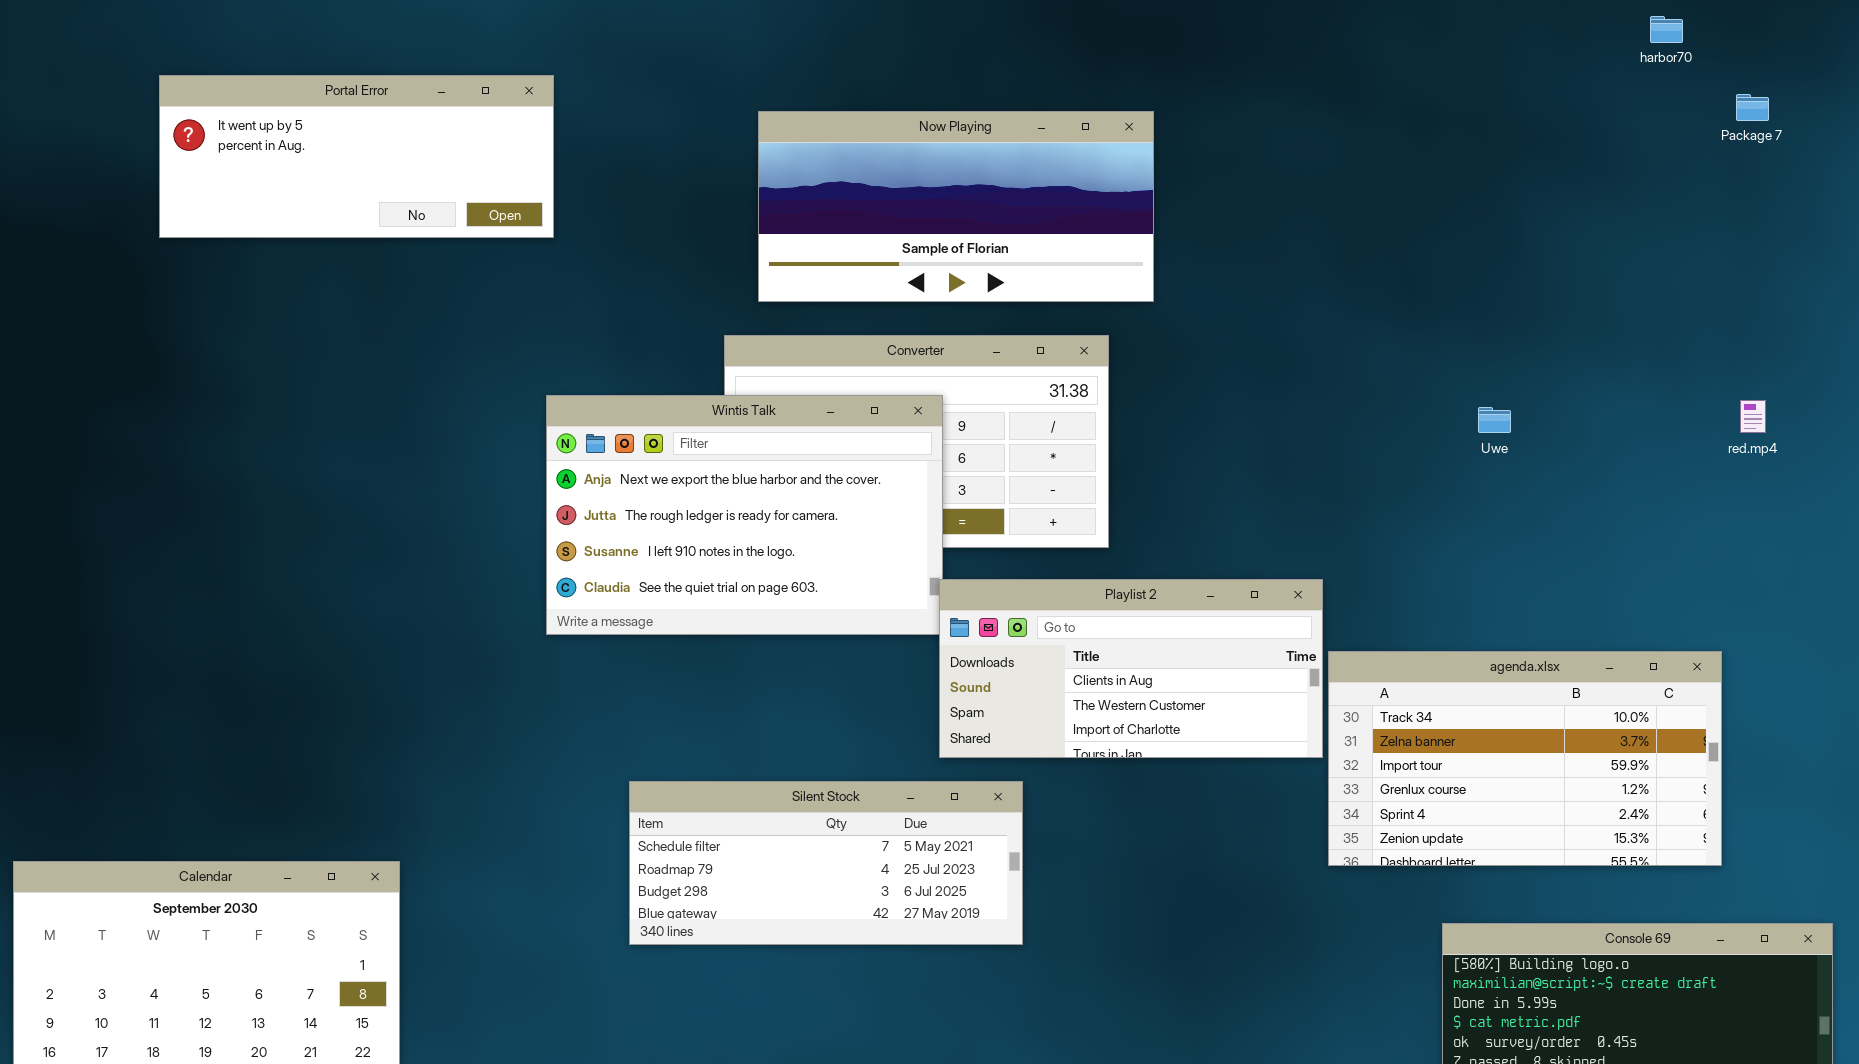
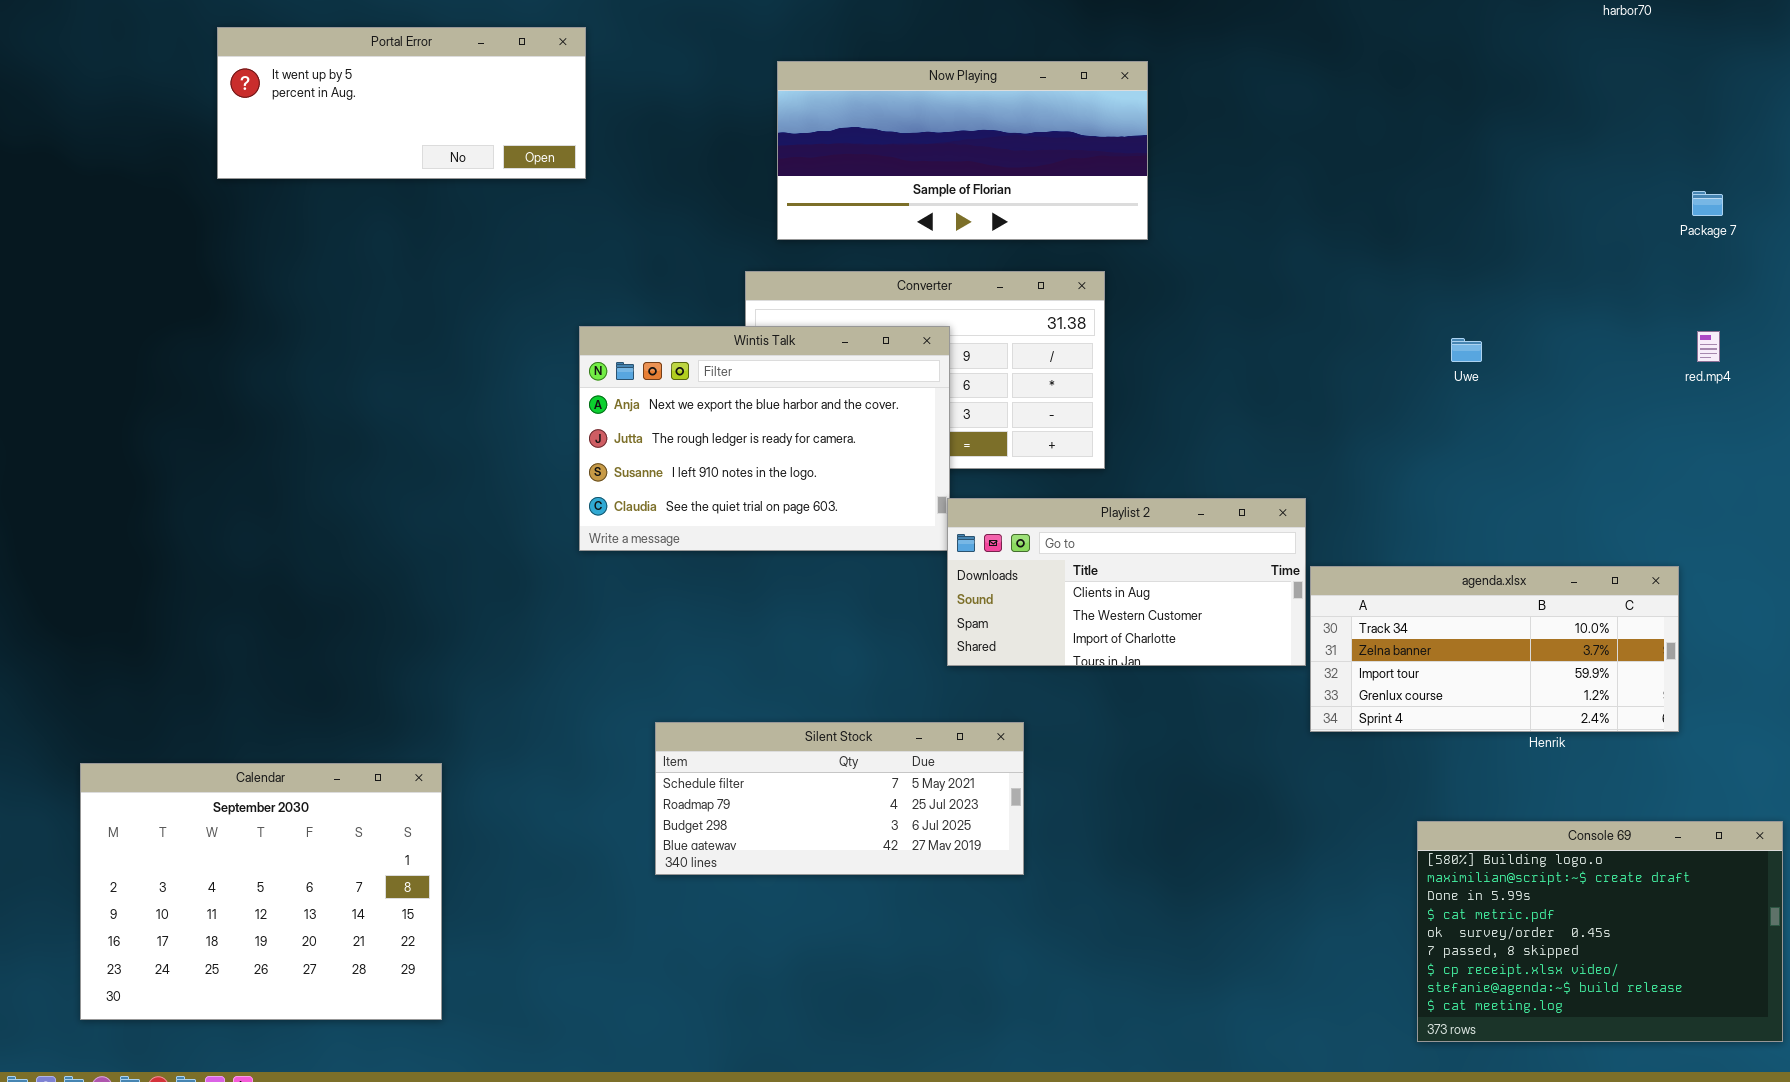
Package 7: [1736,94,1769,121] -> [1692,191,1723,216], moved
agenda.xlsx: [1328,651,1722,866] -> [1310,566,1679,732], resized
Silent Stock: [629,781,1023,945] -> [655,722,1024,875], moved

